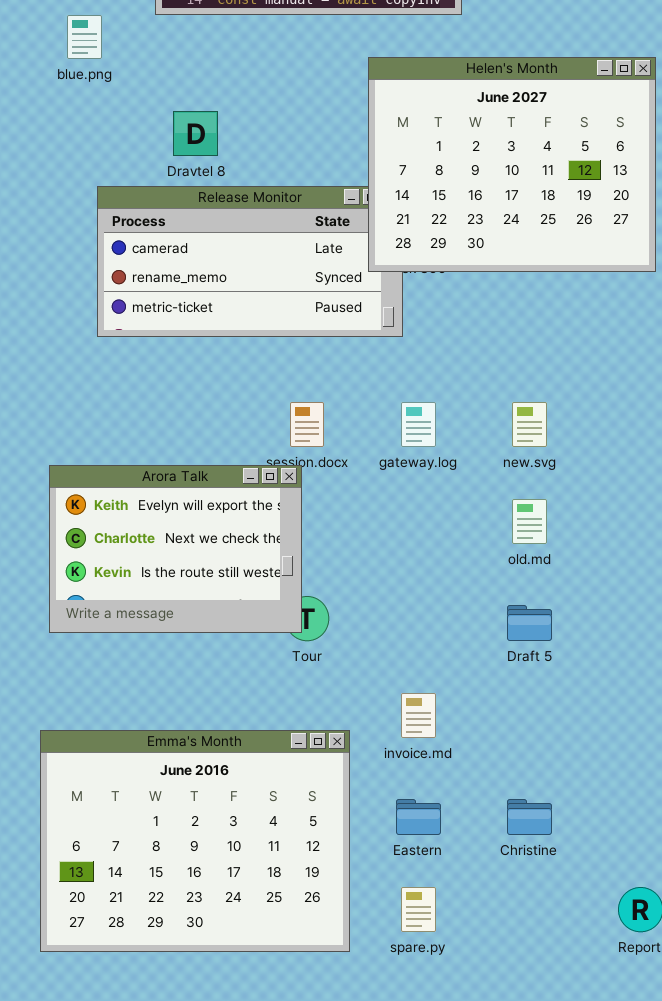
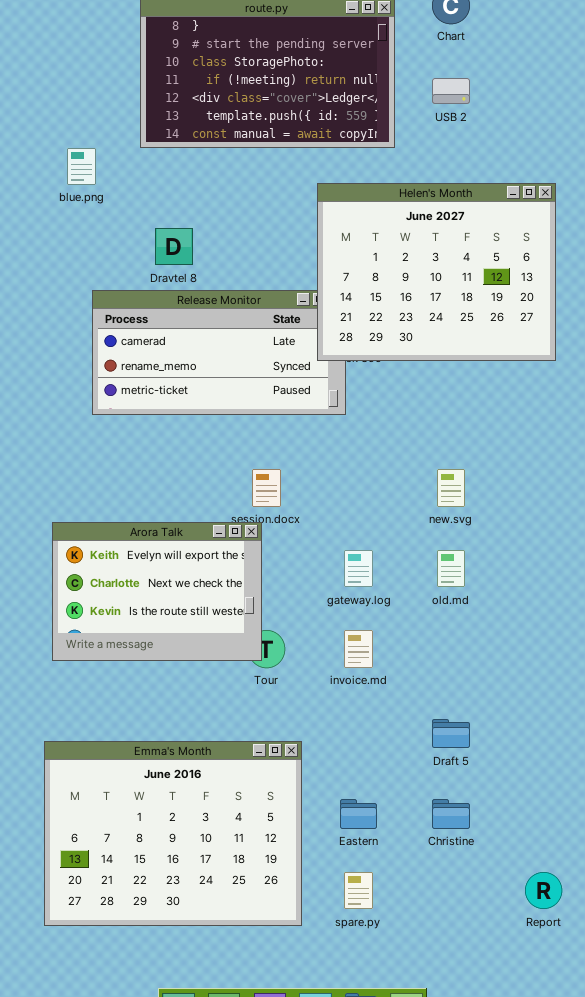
gateway.log: [401,402,436,447] -> [344,550,373,587], moved
Draft 5: [507,605,552,641] -> [432,719,470,748], moved
invoice.md: [401,693,436,738] -> [344,630,373,668], moved

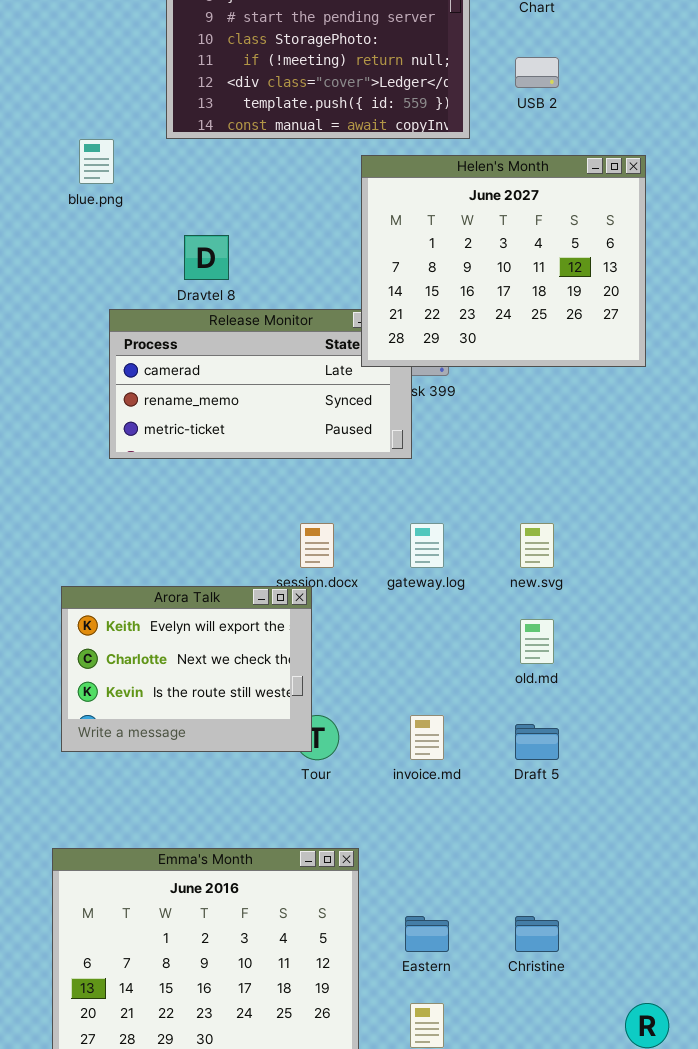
Helen's Month: [317,183,556,361] -> [361,155,646,367], moved
gateway.log: [344,550,373,587] -> [410,523,444,568], moved
Draft 5: [432,719,470,748] -> [515,724,559,760], moved

